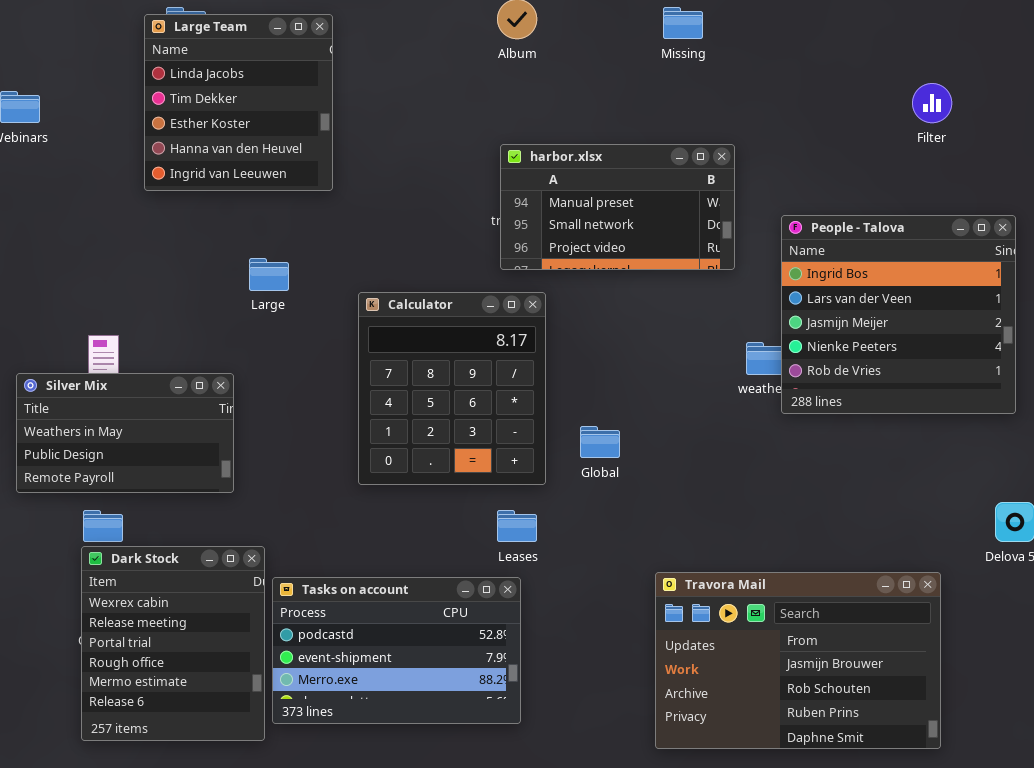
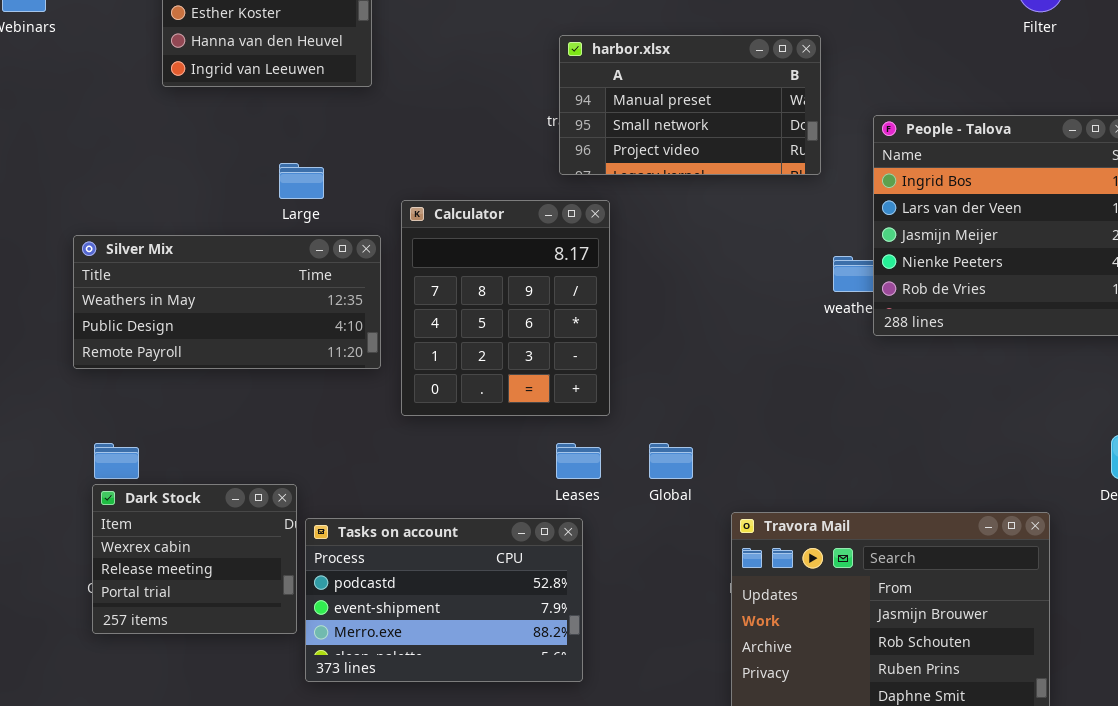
Silver Mix: [16,373,234,493] -> [73,235,381,369], moved, resized
Global: [580,426,620,458] -> [649,443,693,479], moved
Dark Stock: [81,546,265,741] -> [92,484,297,634], resized

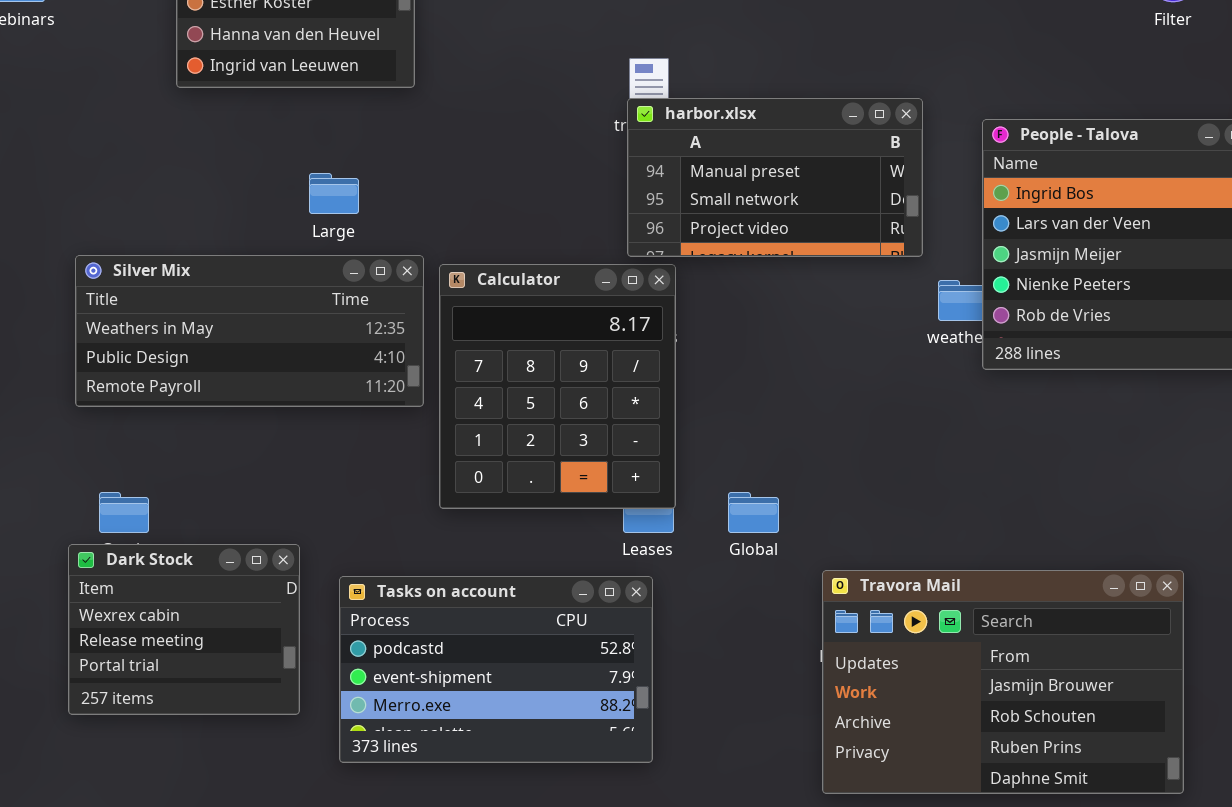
harbor.xlsx: [559,35,821,175] -> [627,98,923,257], moved
Calculator: [401,200,610,416] -> [439,264,676,509], moved
Dark Stock: [92,484,297,634] -> [68,544,300,715], moved

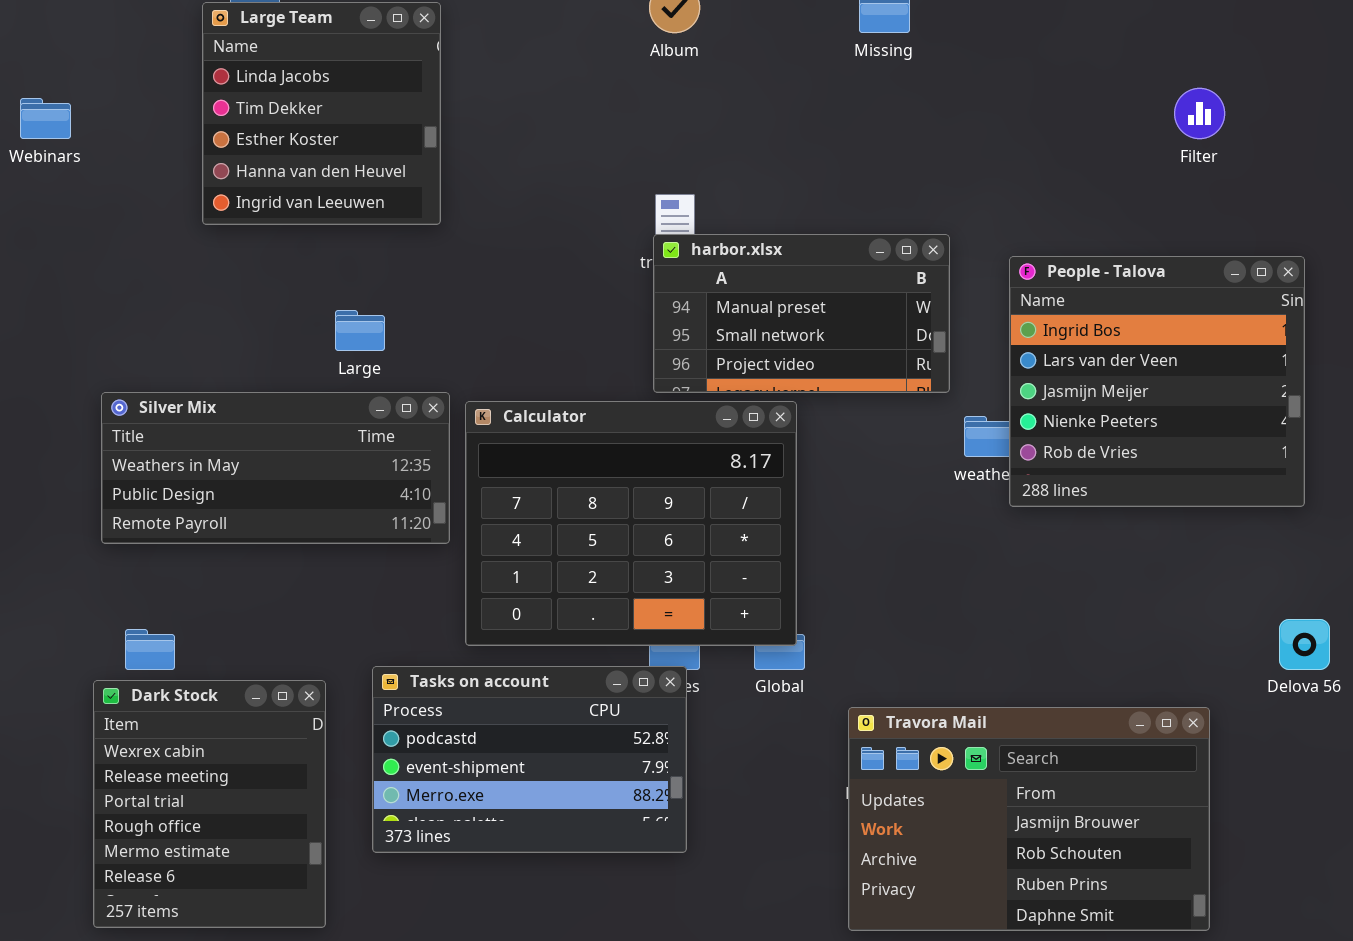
Calculator: [439,264,676,509] -> [465,401,797,646], resized
Dark Stock: [68,544,300,715] -> [93,680,326,928], resized
Tasks on account: [339,576,653,763] -> [372,666,687,853], moved

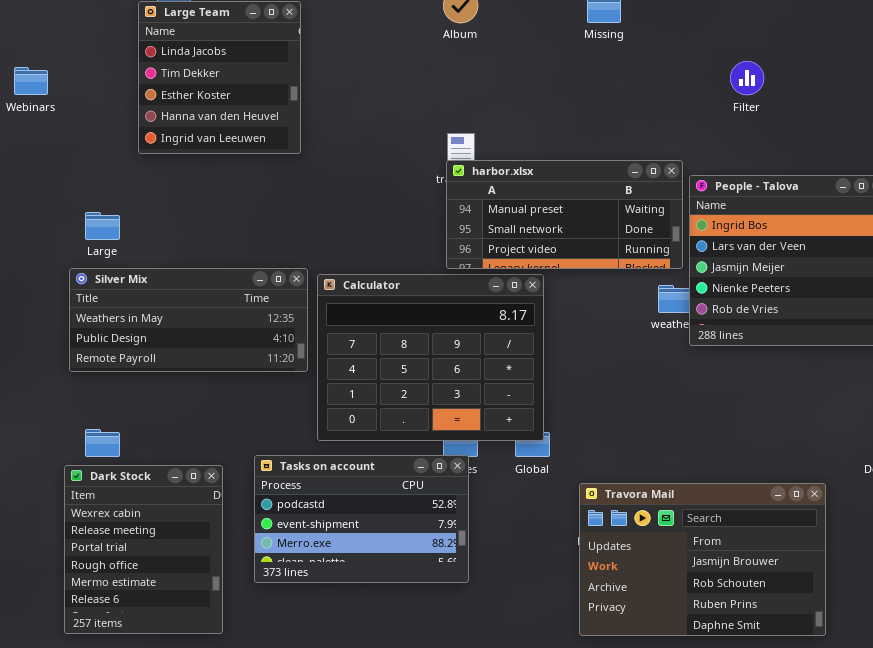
Filter: [1174,88,1225,139] -> [730,61,764,95], moved
harbor.xlsx: [653,234,950,393] -> [446,160,683,269], resized
Large: [335,310,385,351] -> [85,212,120,240], moved

